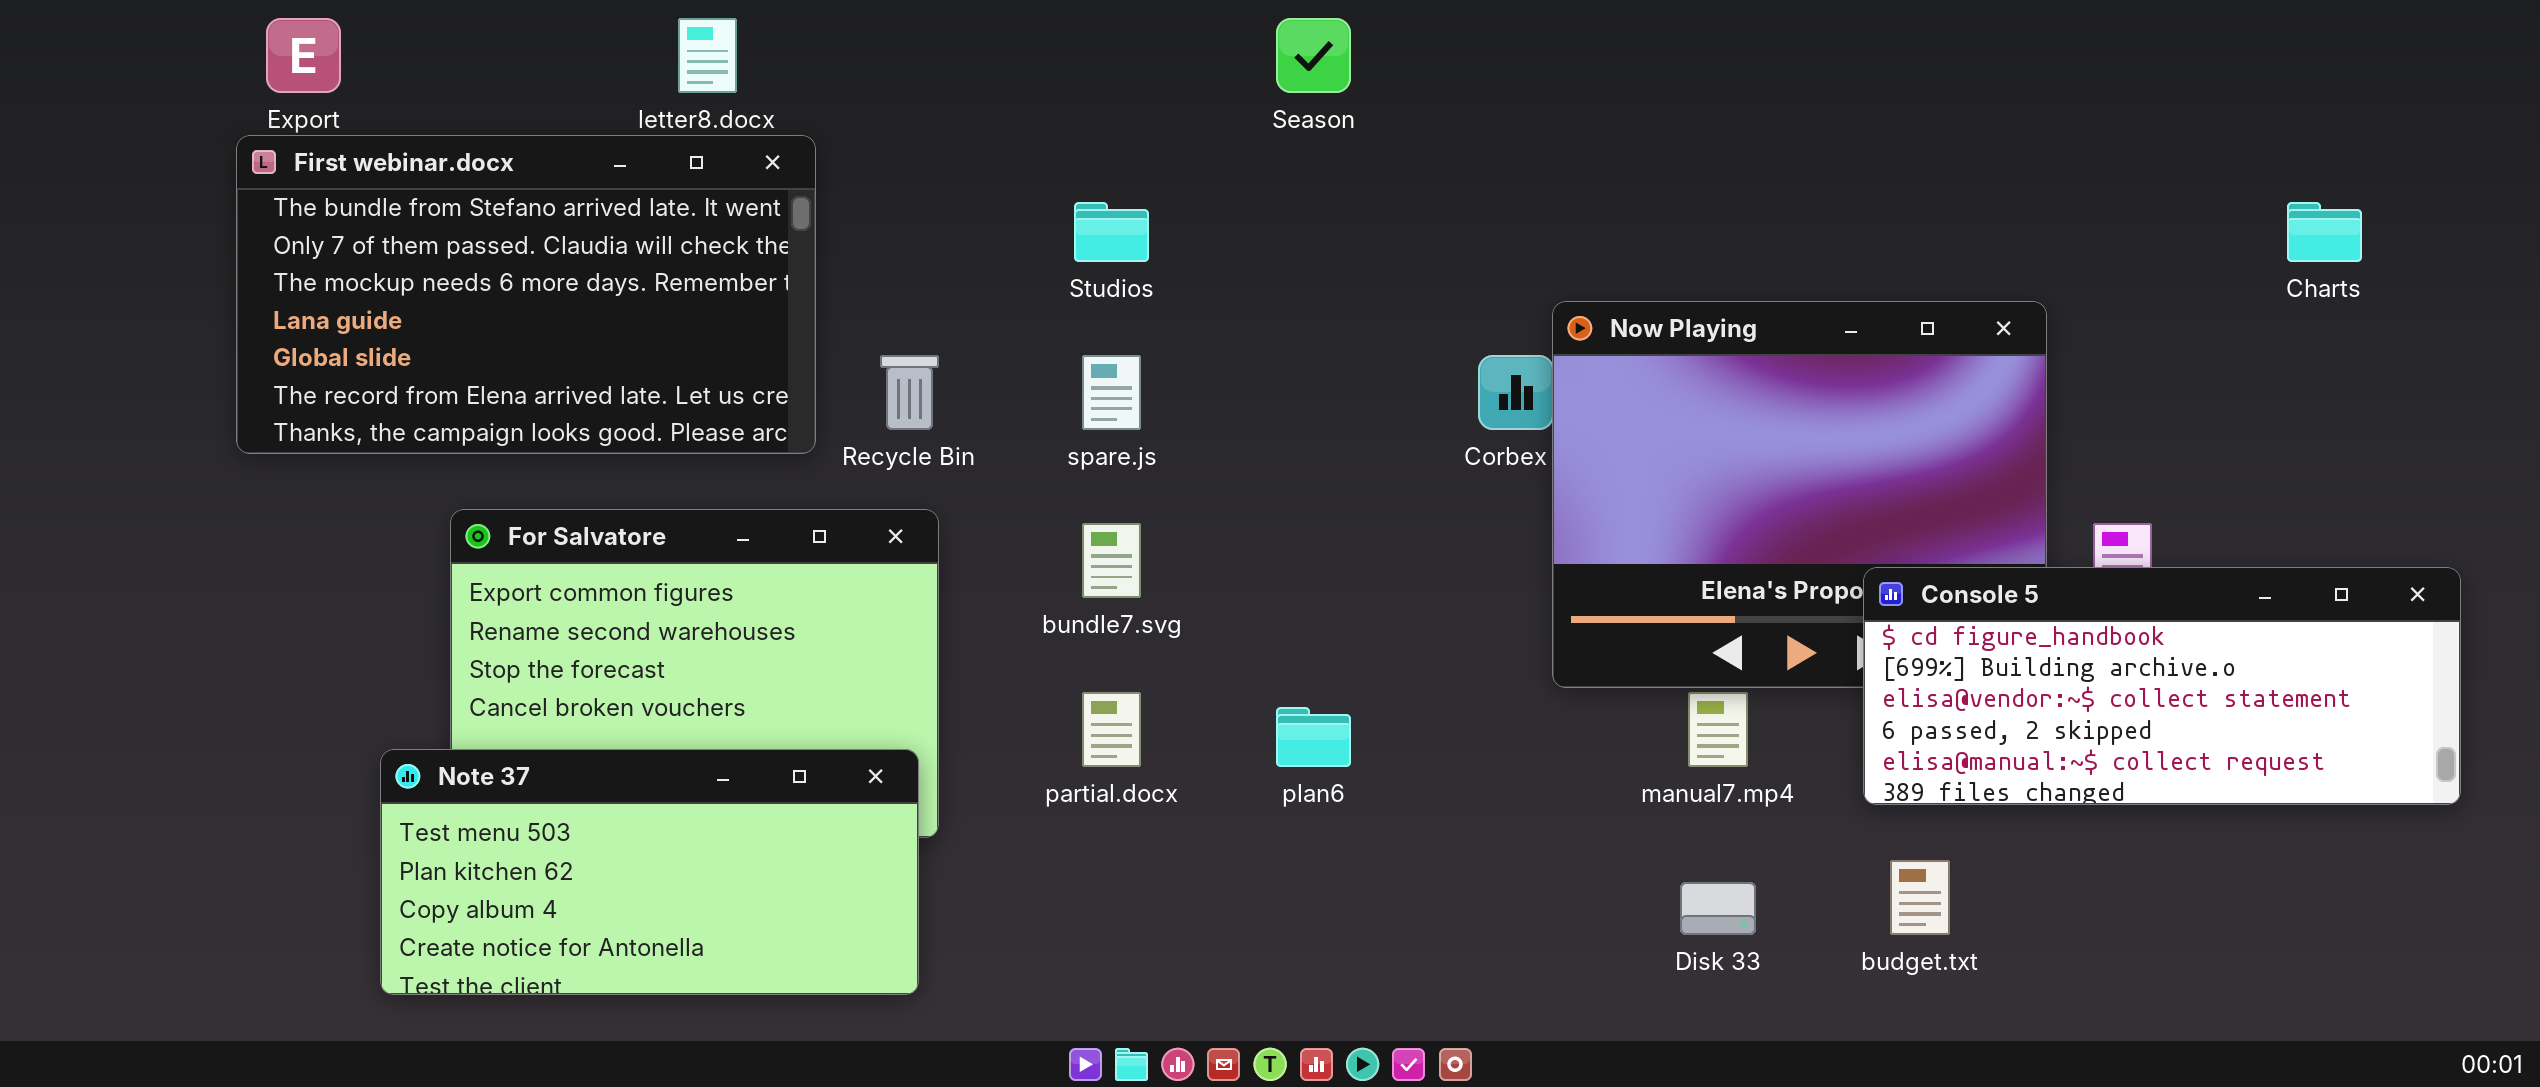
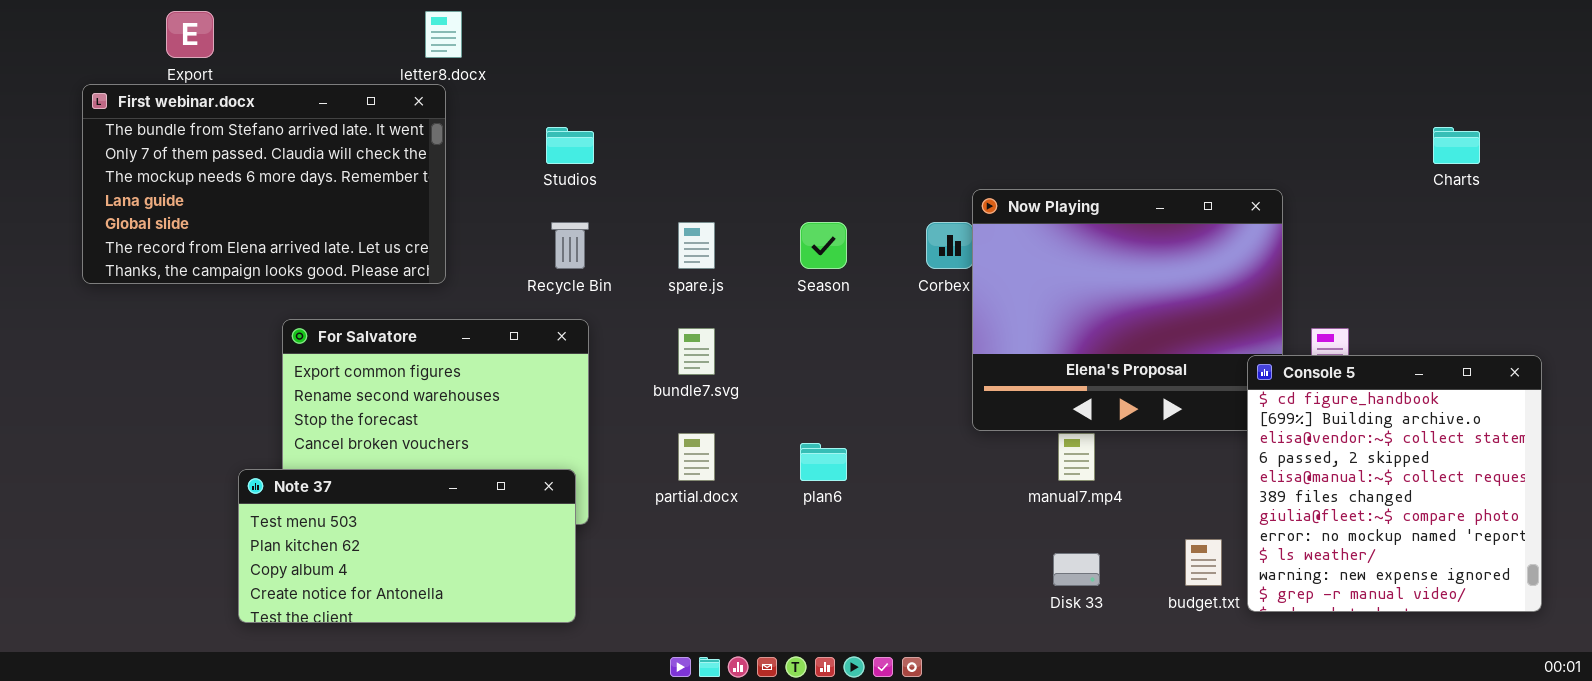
Season: [1276,18,1351,93] -> [800,222,847,269], moved
First webinar.docx: [236,135,816,454] -> [82,84,446,284], moved
Studios: [1074,202,1149,262] -> [546,127,594,164], moved
Console 5: [1863,567,2461,805] -> [1247,355,1542,612], resized

